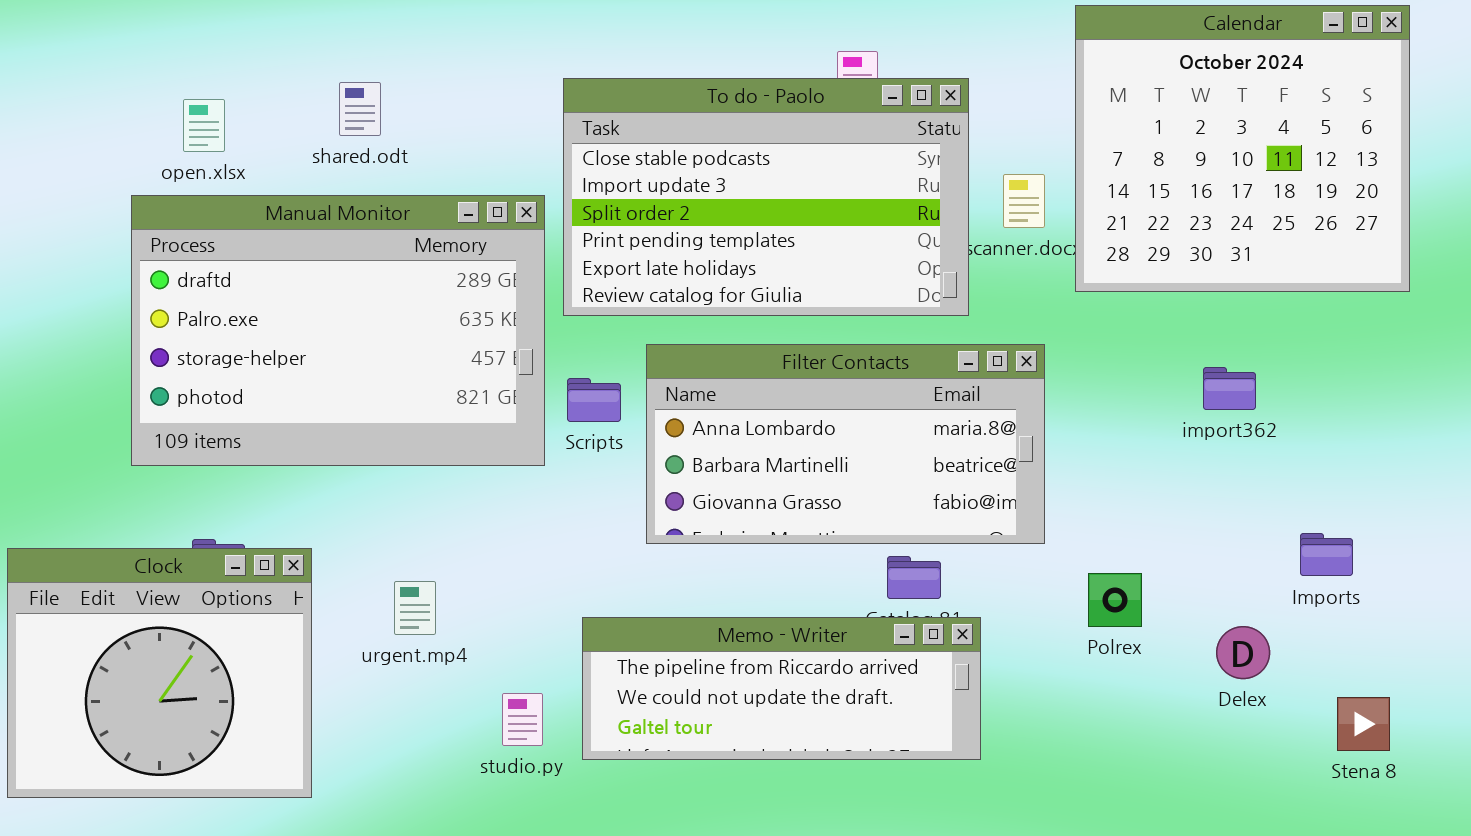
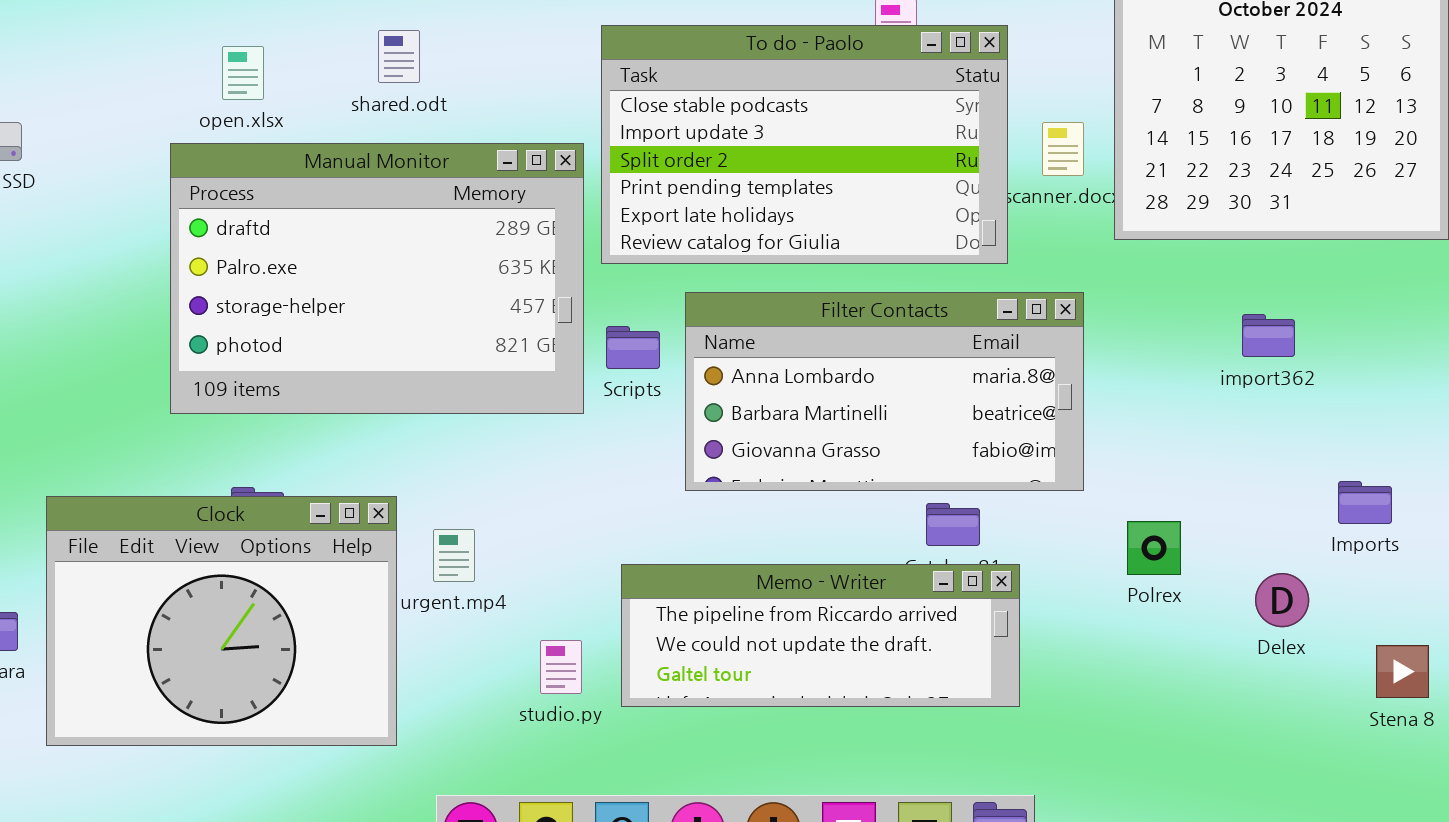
Clock: [7,548,312,798] -> [46,496,397,746], resized

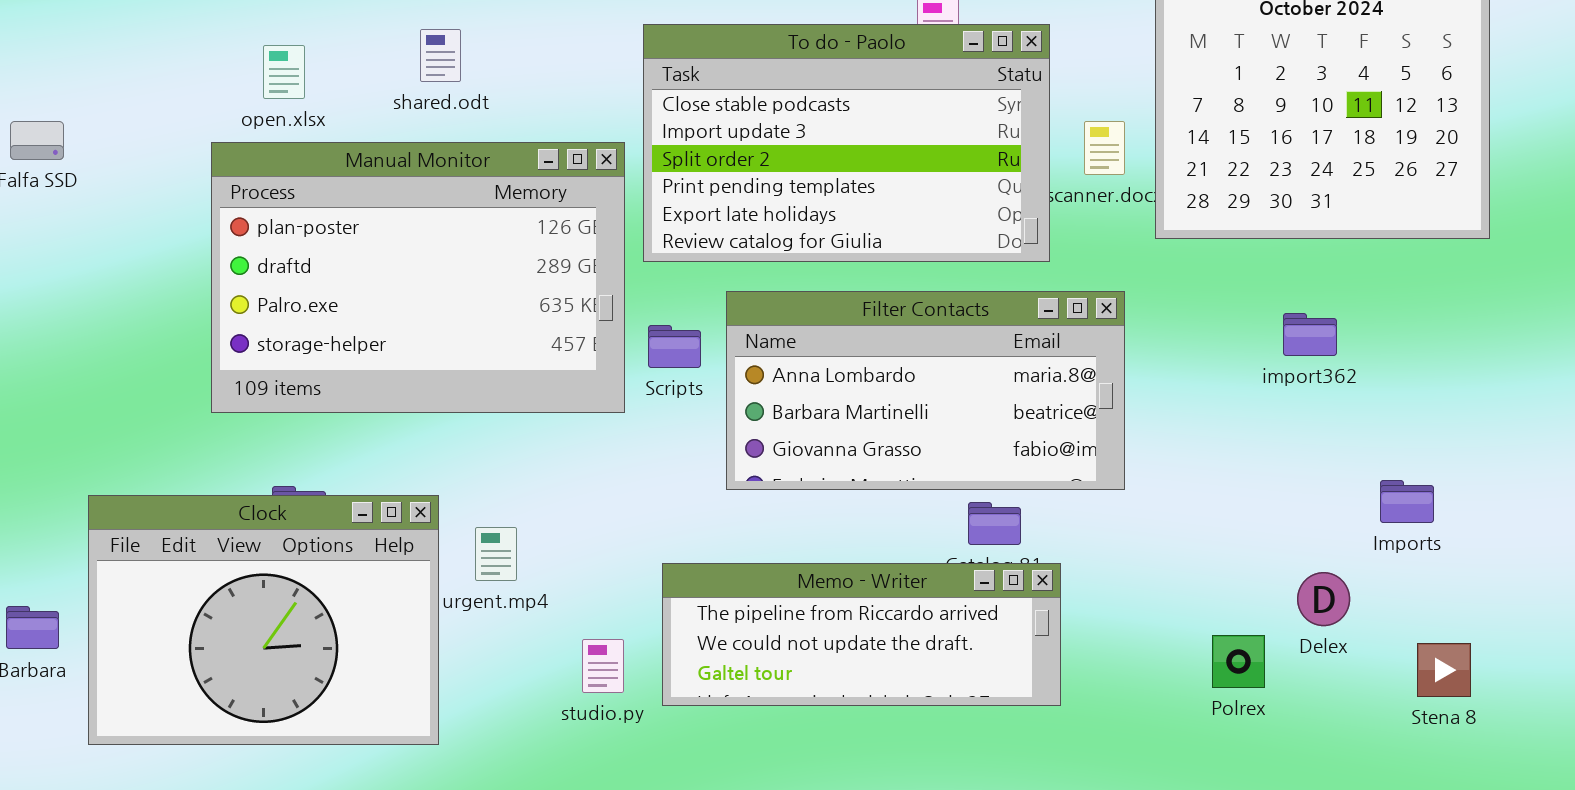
Manual Monitor: [170,143,584,414] -> [211,142,625,413], scrolled up 1 row
Polrex: [1127,521,1181,575] -> [1212,635,1265,688], moved

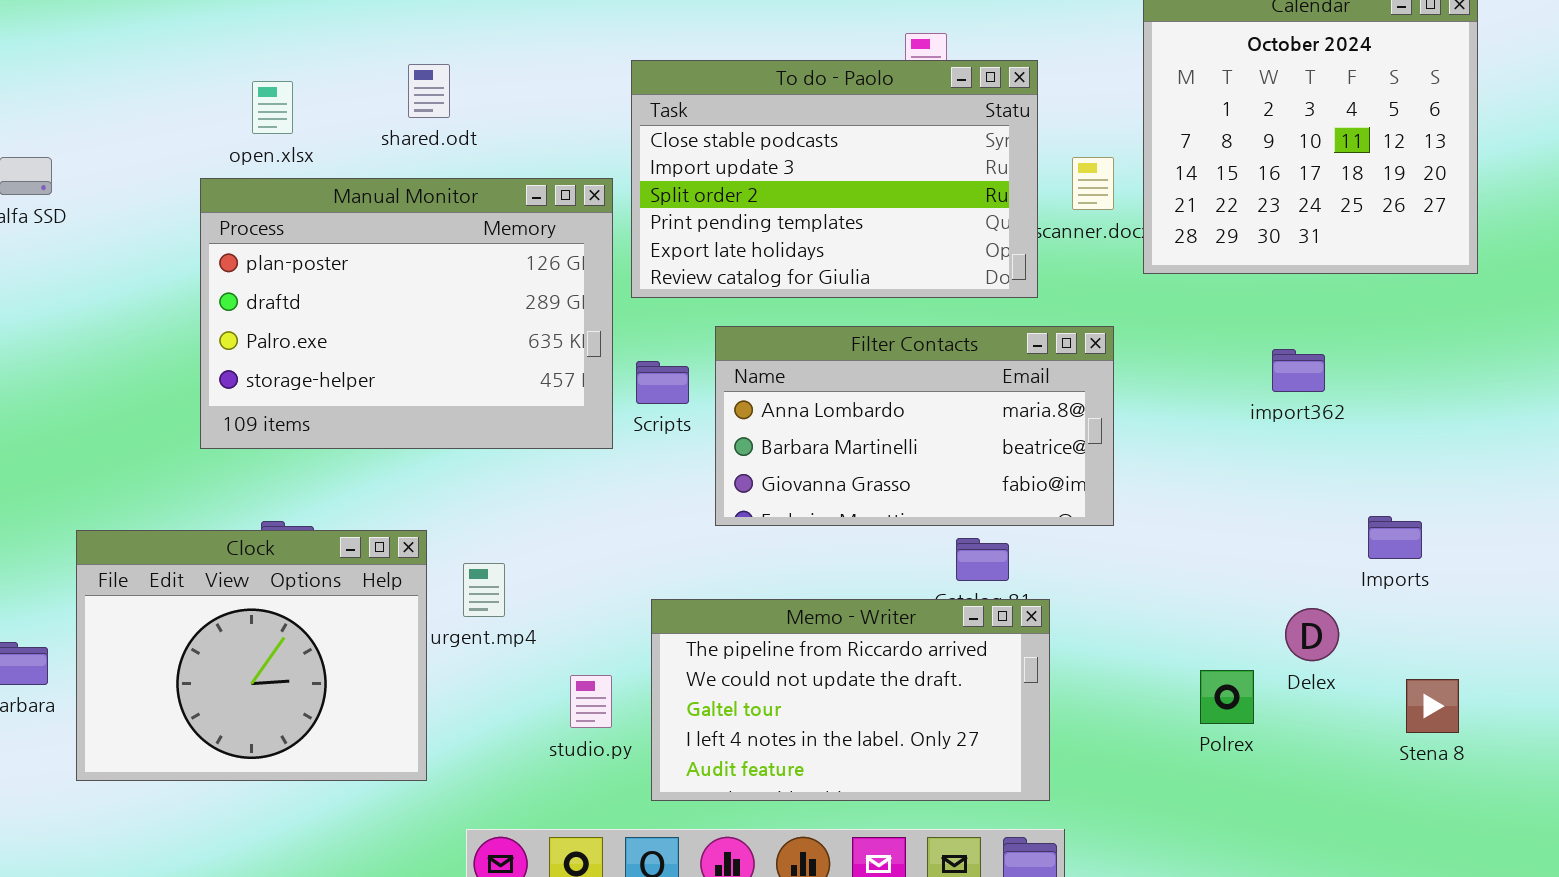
Memo - Writer: [662,563,1061,706] -> [651,599,1050,801], resized

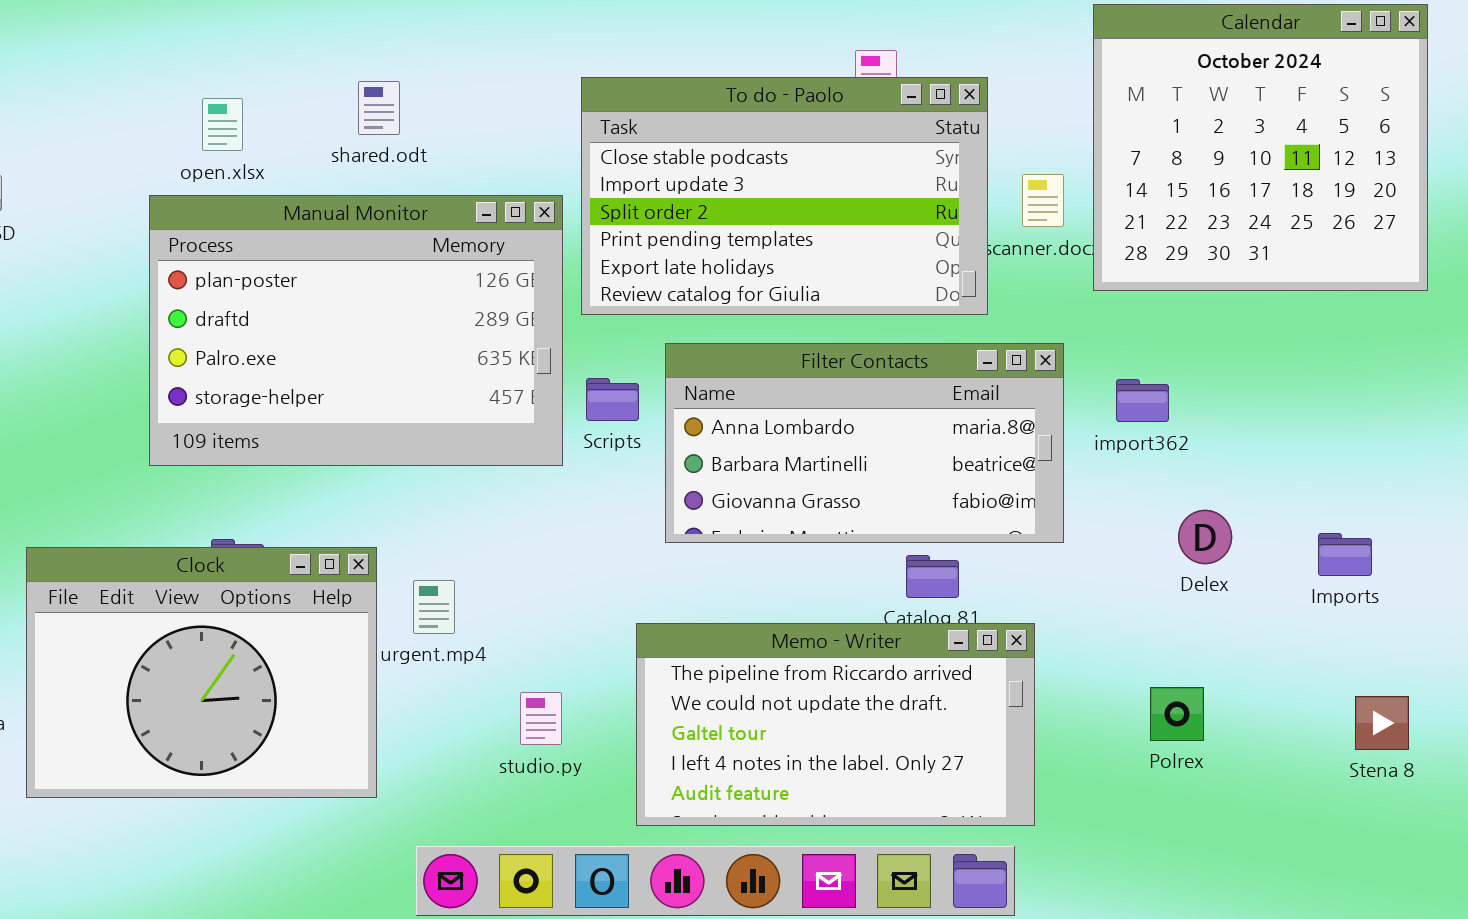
import362: [1272,349,1325,392] -> [1116,379,1169,422], moved
Memo - Writer: [651,599,1050,801] -> [636,623,1035,826], moved
Delex: [1285,608,1339,661] -> [1178,510,1232,564], moved

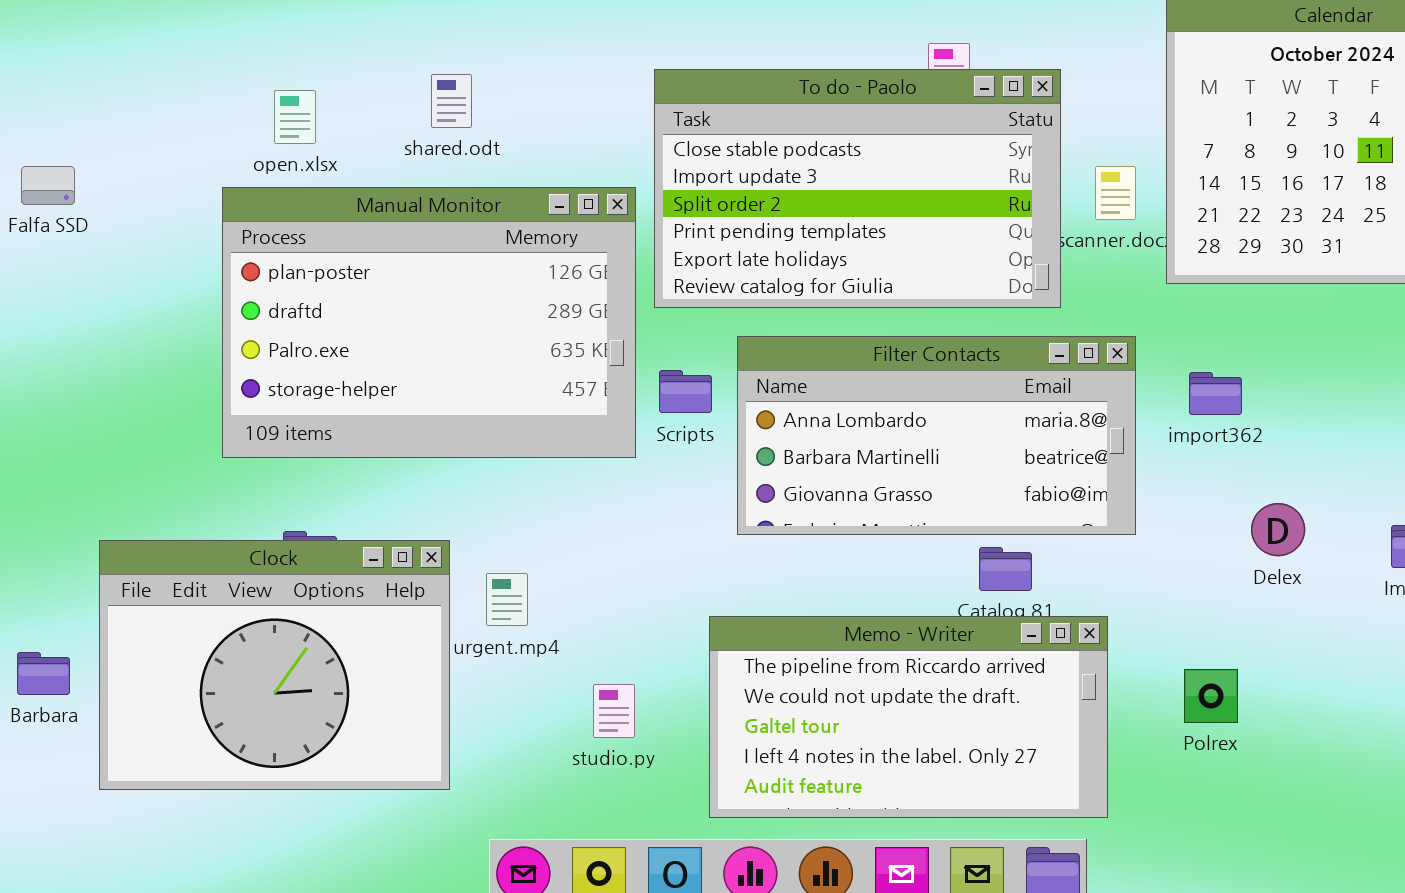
Polrex: [1150,687,1204,741] -> [1184,669,1238,723], moved

